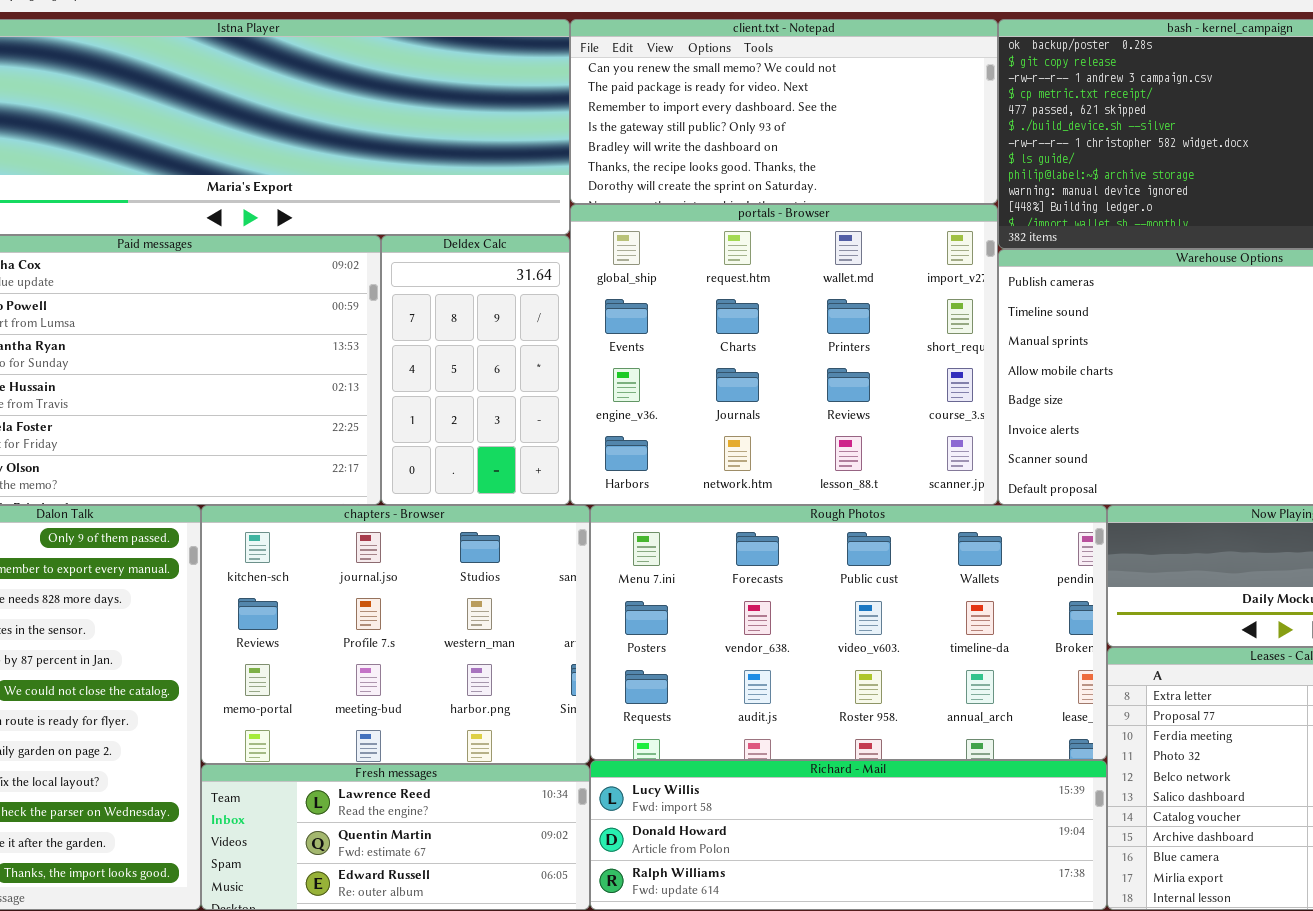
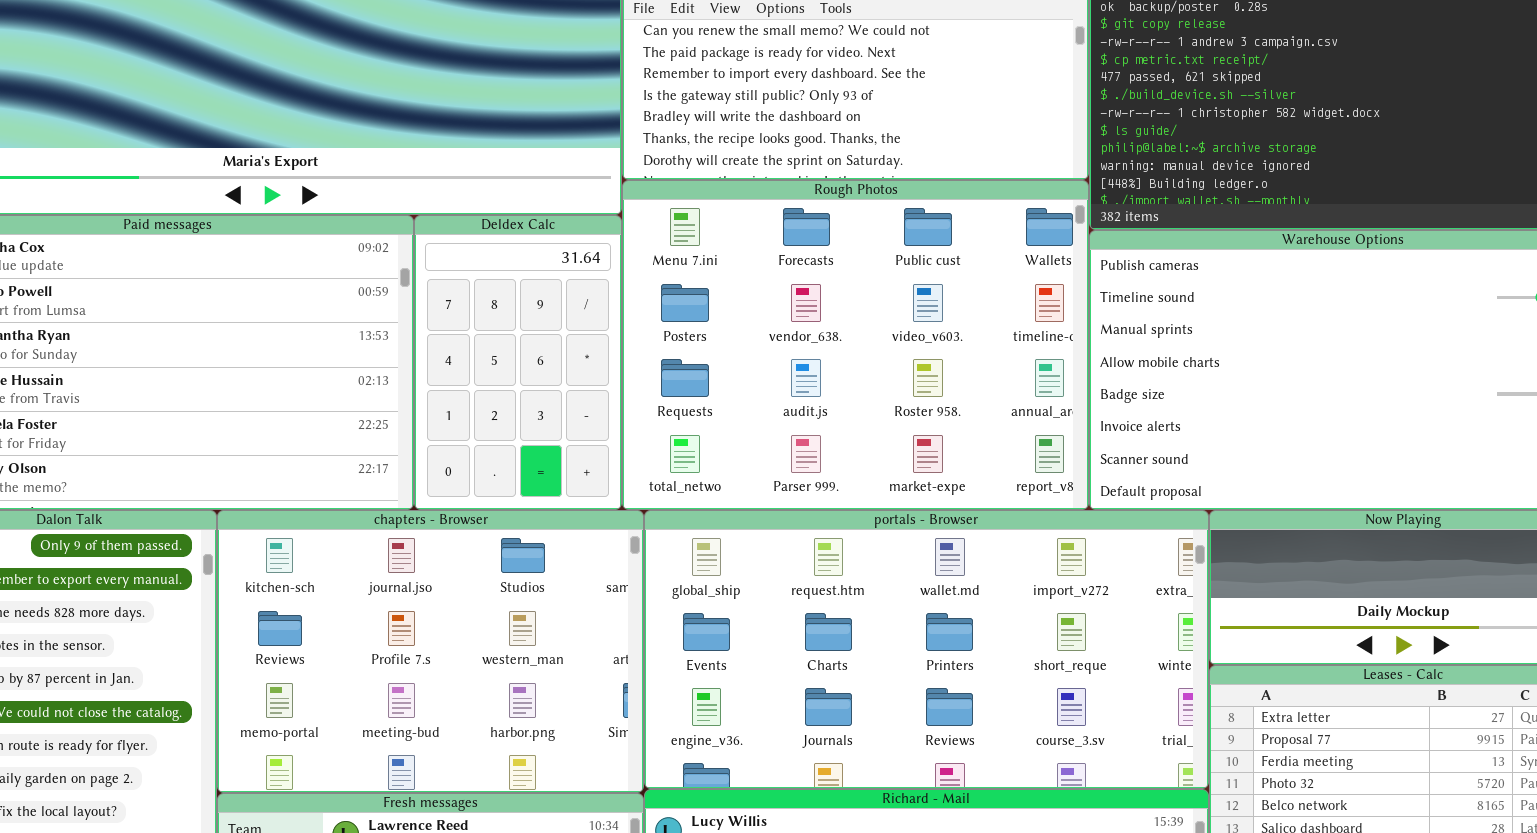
portals - Browser: [570,204,998,505] -> [644,510,1209,789], moved, resized
Rough Photos: [590,505,1107,760] -> [622,180,1089,510], moved, resized

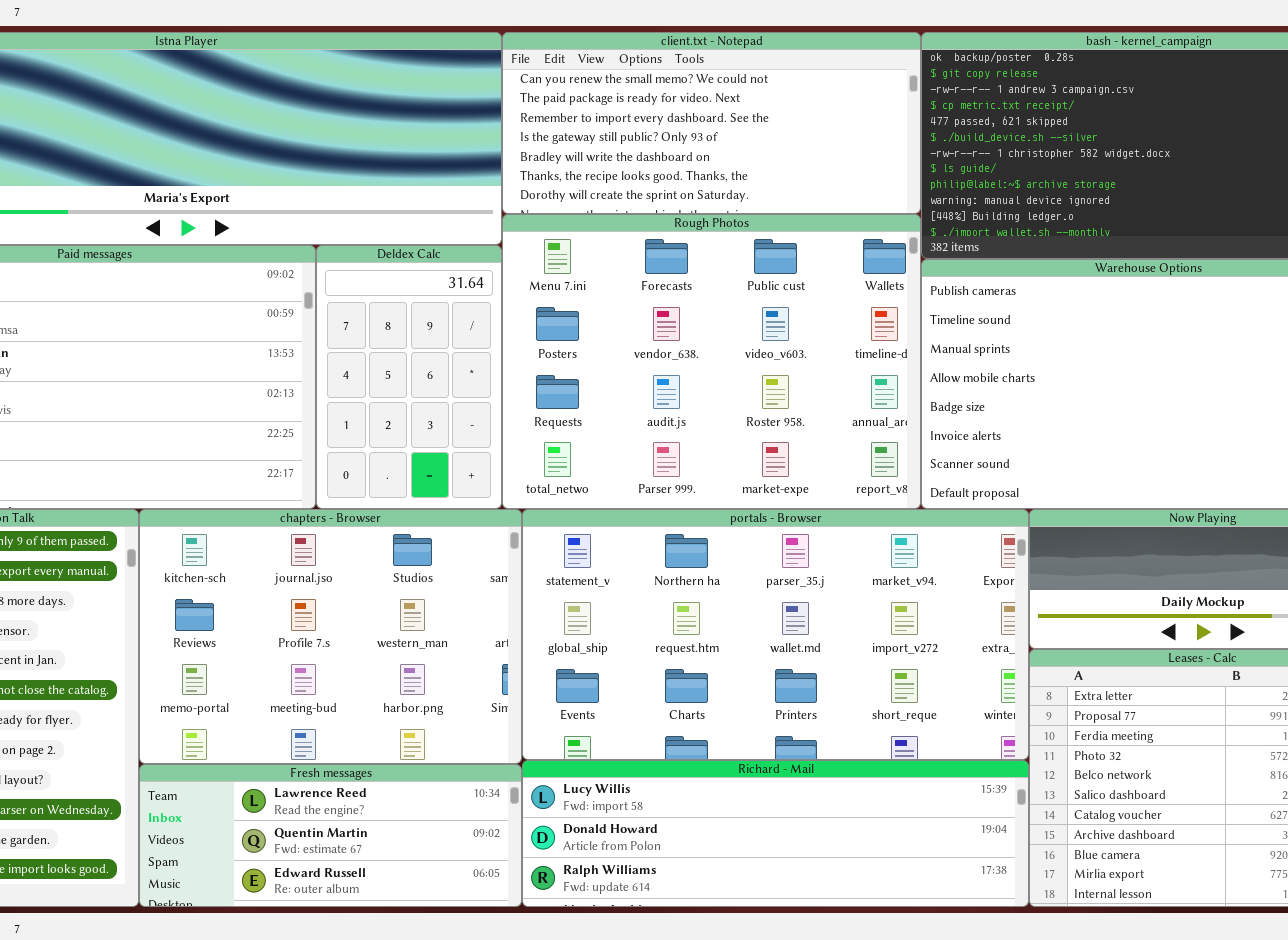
portals - Browser: [644,510,1209,789] -> [522,509,1029,760], scrolled up 1 row

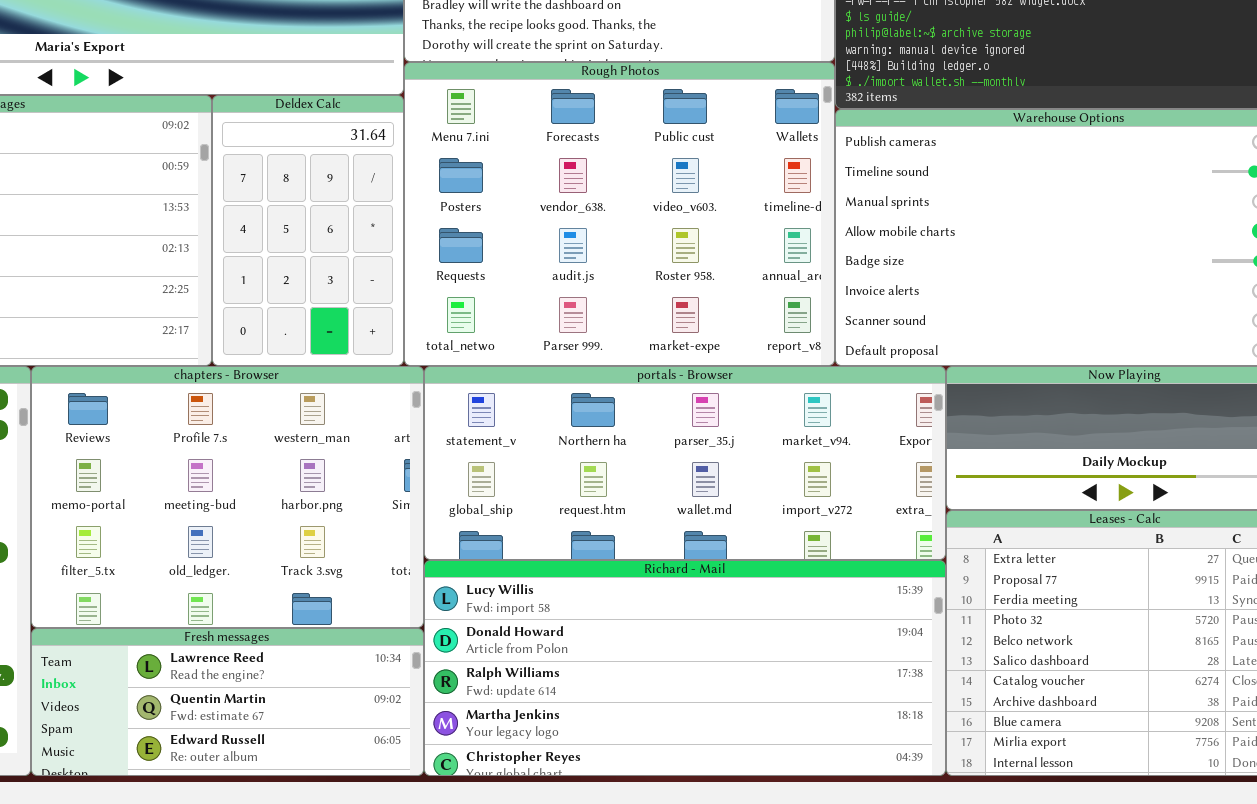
chapters - Browser: [139,509,522,764] -> [31,366,424,628], scrolled down 1 row
portals - Browser: [522,509,1029,760] -> [424,366,946,560], resized
Richard - Mail: [522,760,1029,907] -> [424,560,946,776], resized

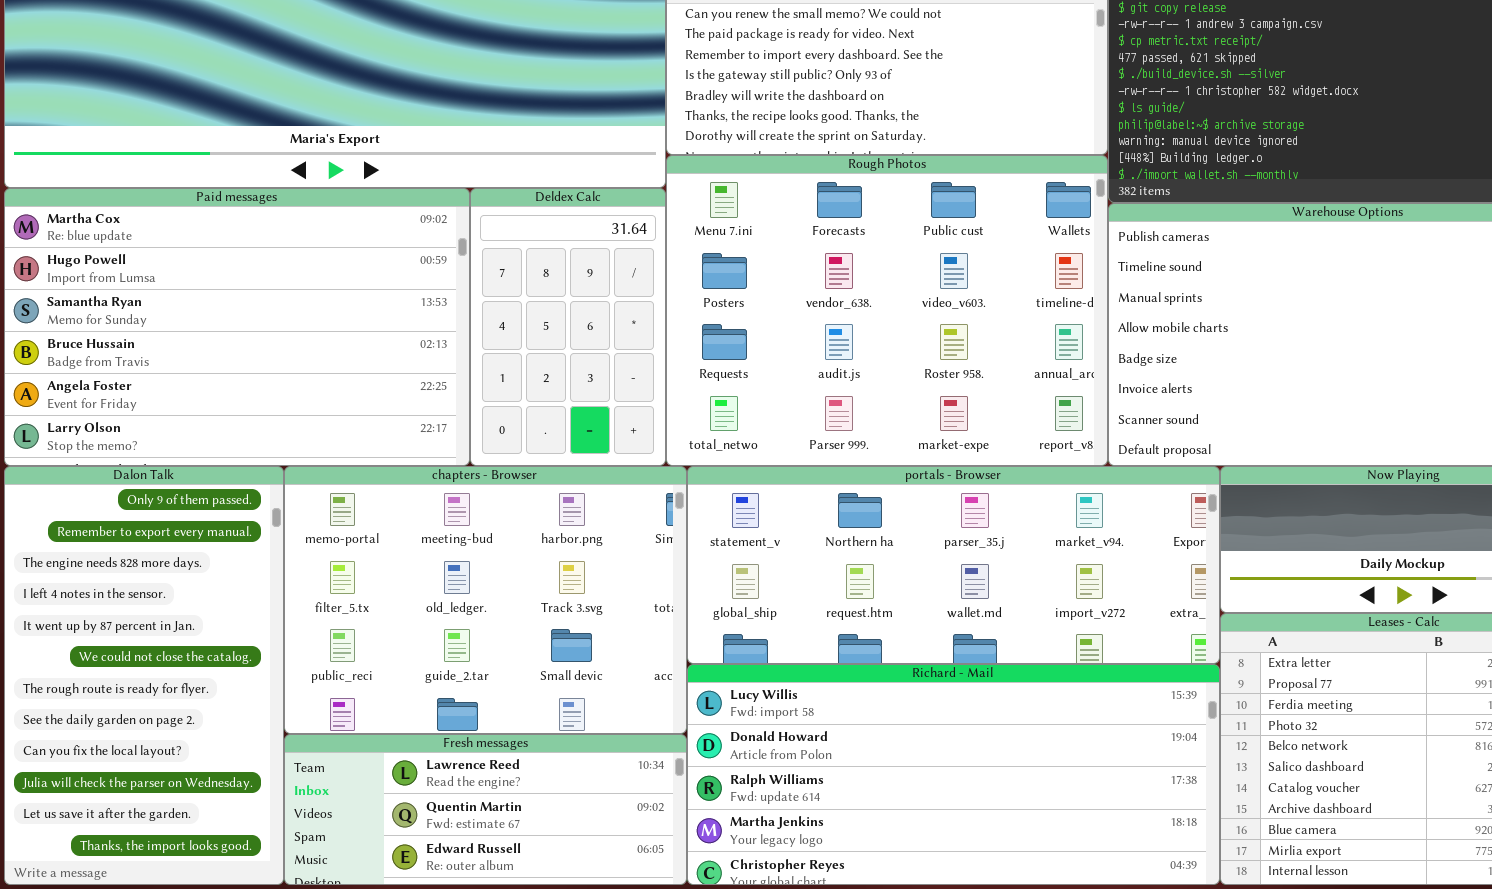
chapters - Browser: [31,366,424,628] -> [284,466,687,734], scrolled down 1 row

